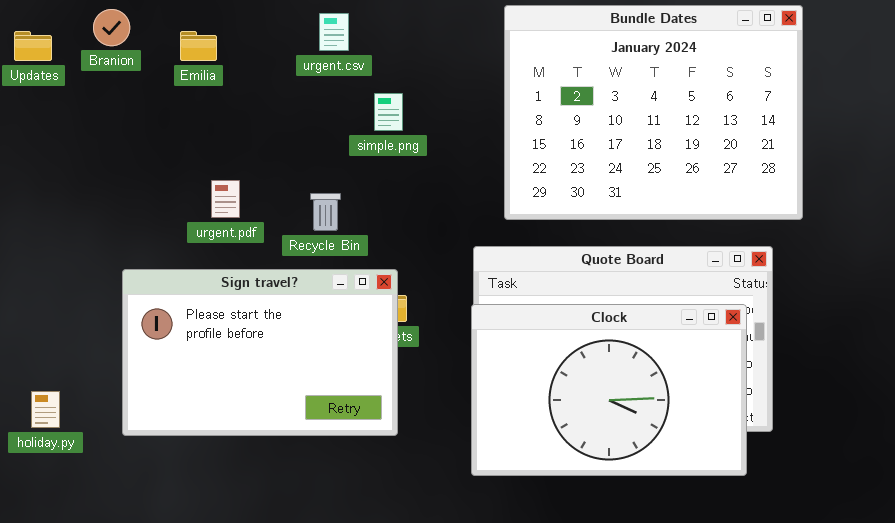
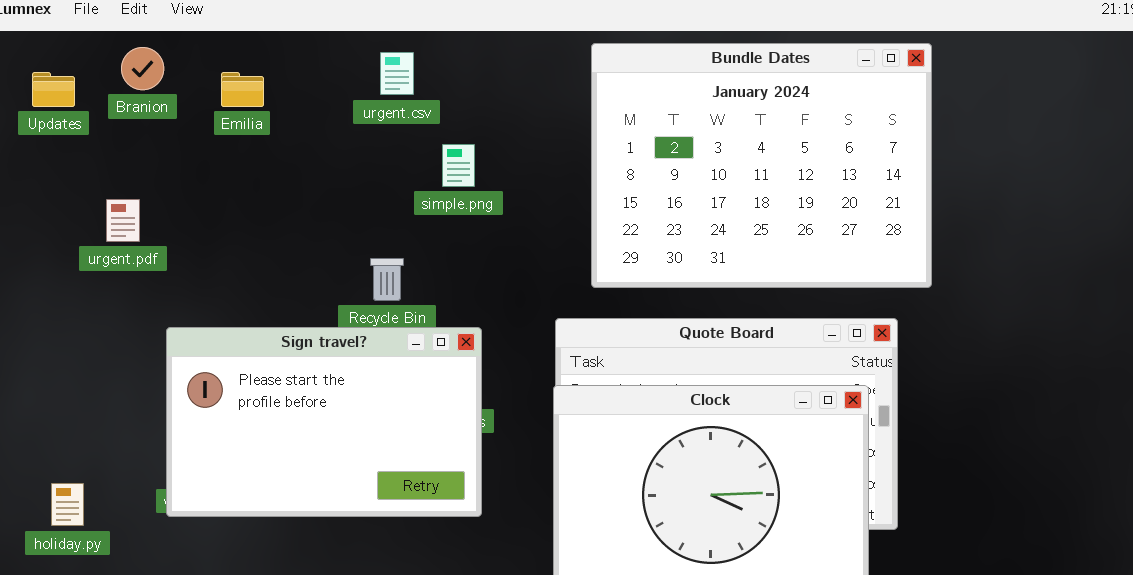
urgent.pdf: [211,180,240,218] -> [106,199,140,242], moved
Sign travel?: [122,269,398,436] -> [166,327,482,517], moved

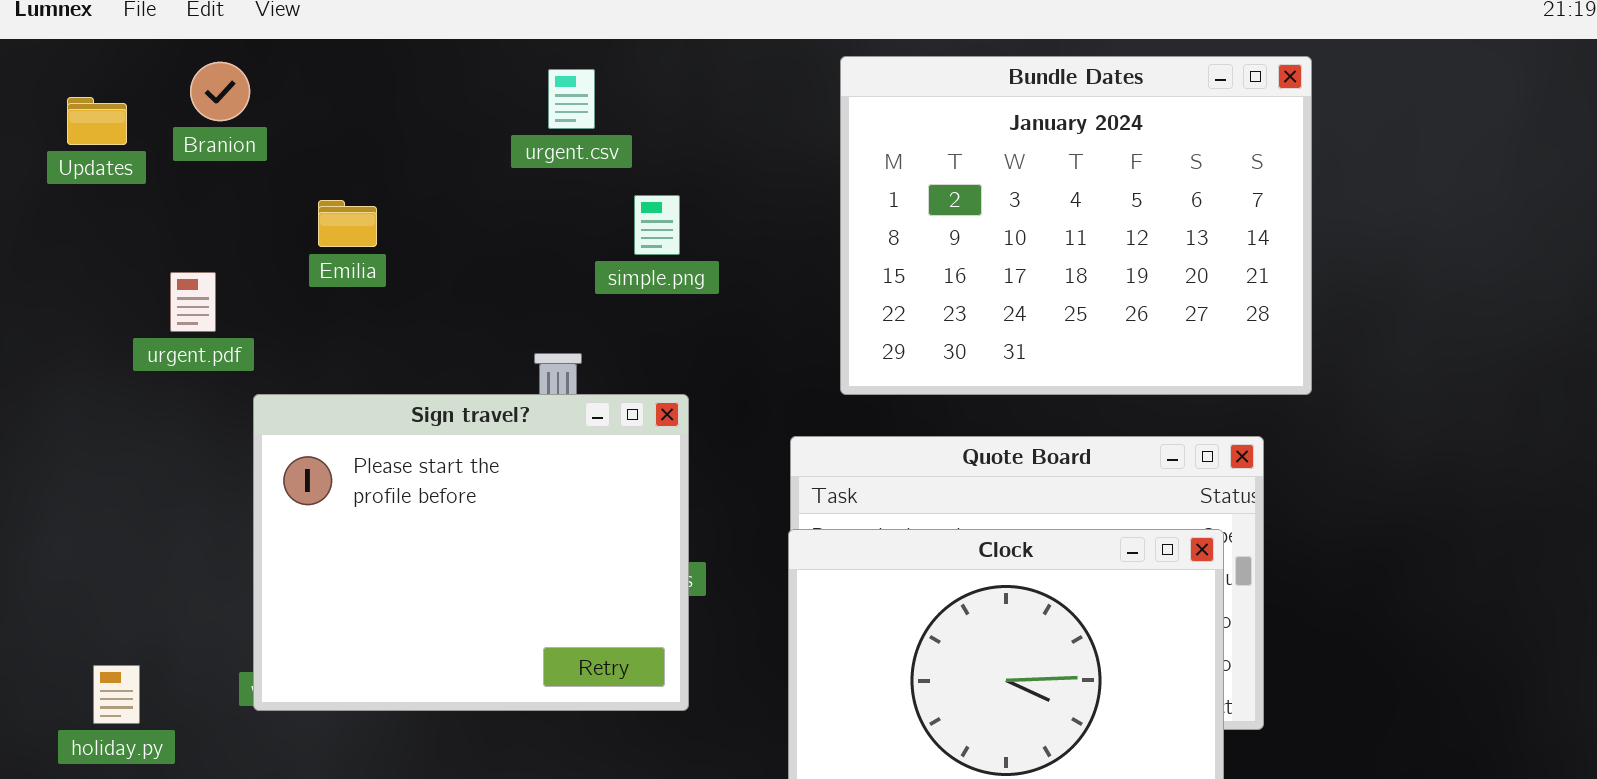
Emilia: [221,72,264,107] -> [318,200,377,247], moved
Sign travel?: [166,327,482,517] -> [253,394,689,711], resized

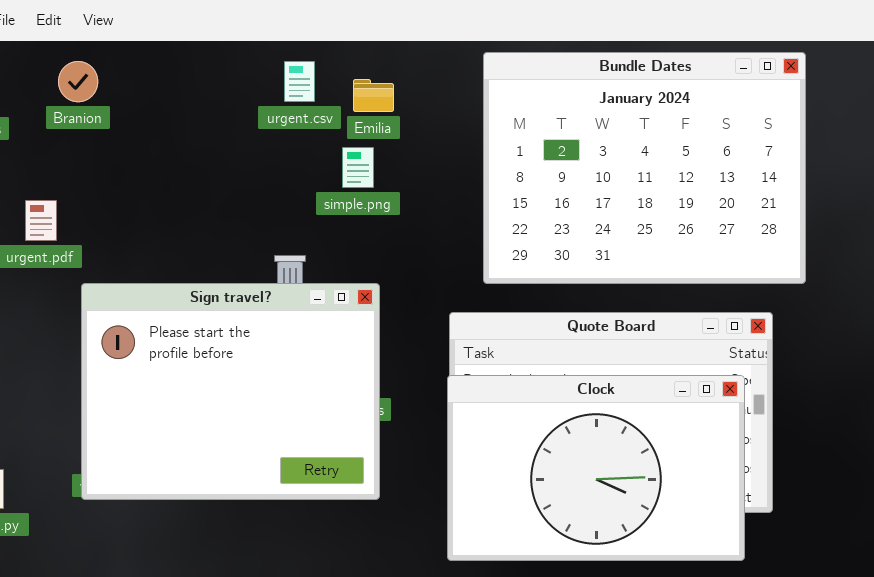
Branion: [190,62,250,121] -> [58,61,98,102], moved
Emilia: [318,200,377,247] -> [353,79,394,112], moved

